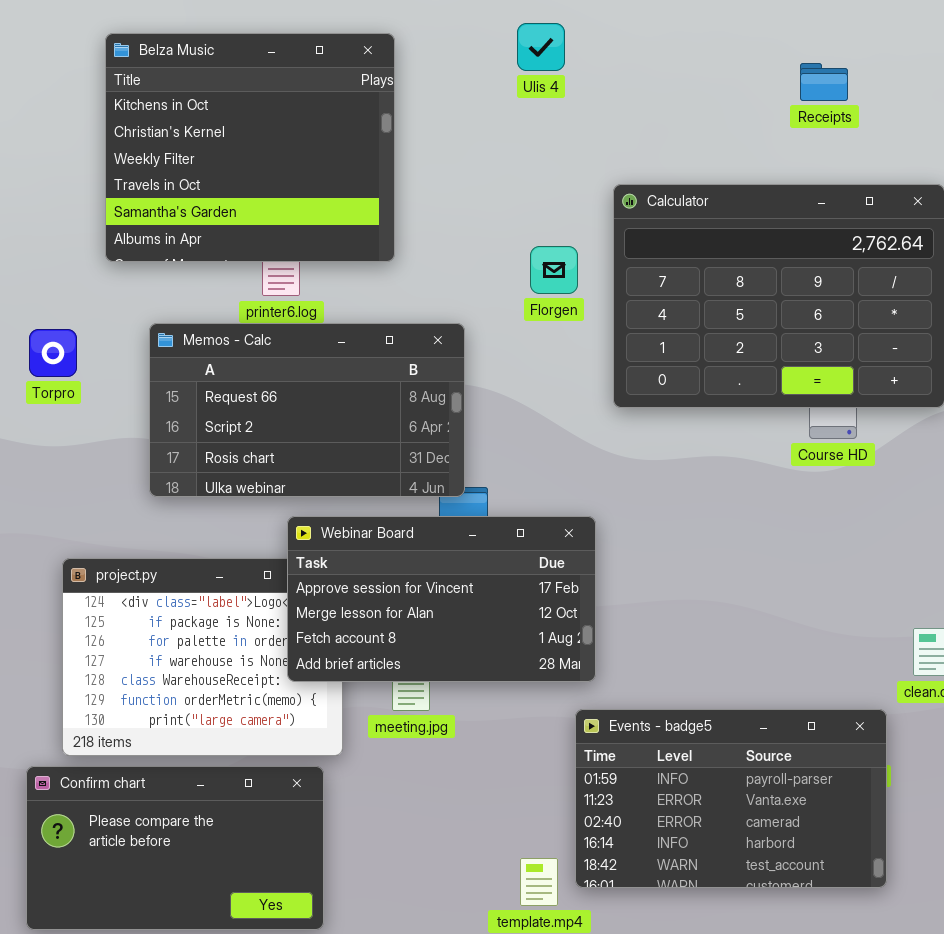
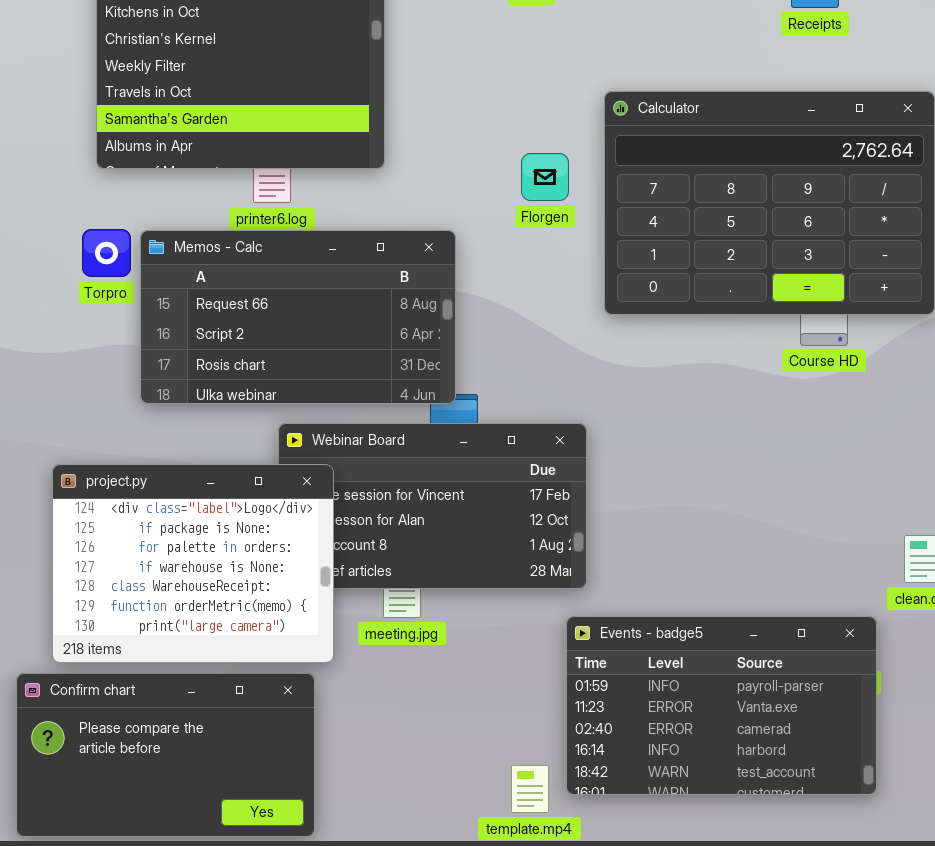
Torpro: [29,329,77,377] -> [82,229,131,277], moved
project.py: [62,558,343,756] -> [52,464,334,663], raised

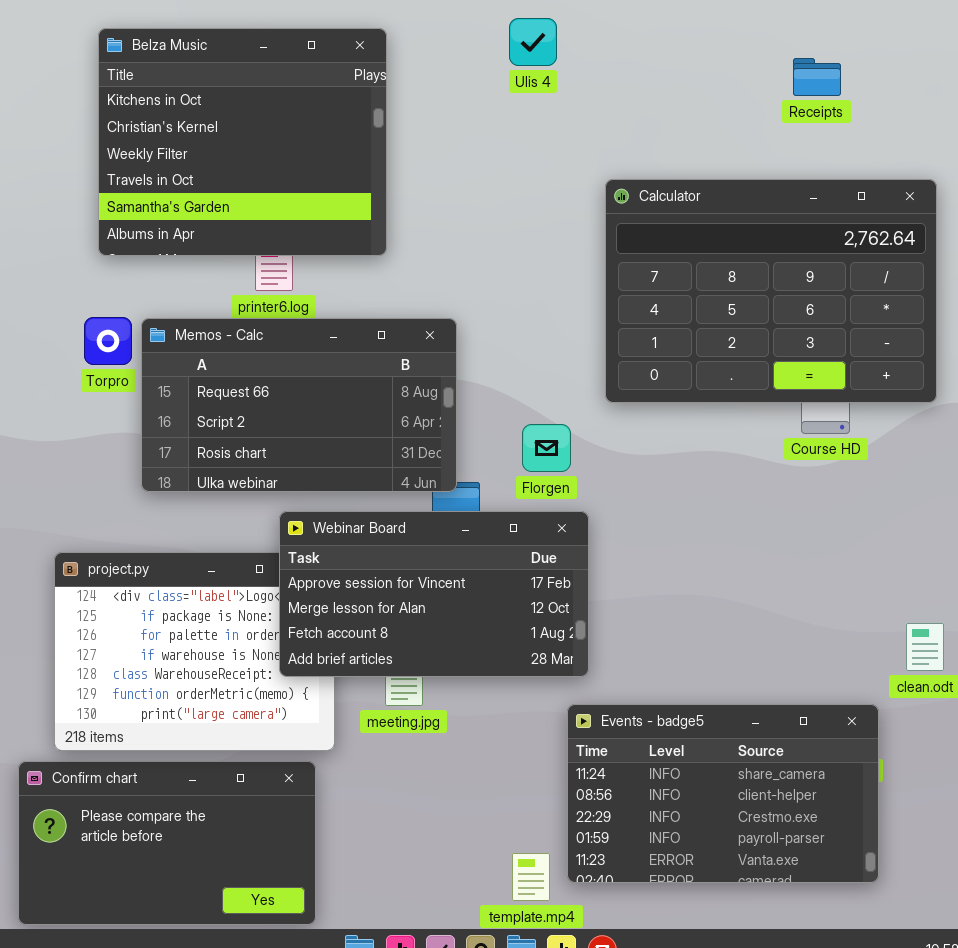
Florgen: [521,153,569,201] -> [522,424,571,472], moved
Webinar Board: [278,423,587,589] -> [279,511,589,677], raised
Events - badge5: [566,616,877,795] -> [567,704,879,883], scrolled up 3 rows

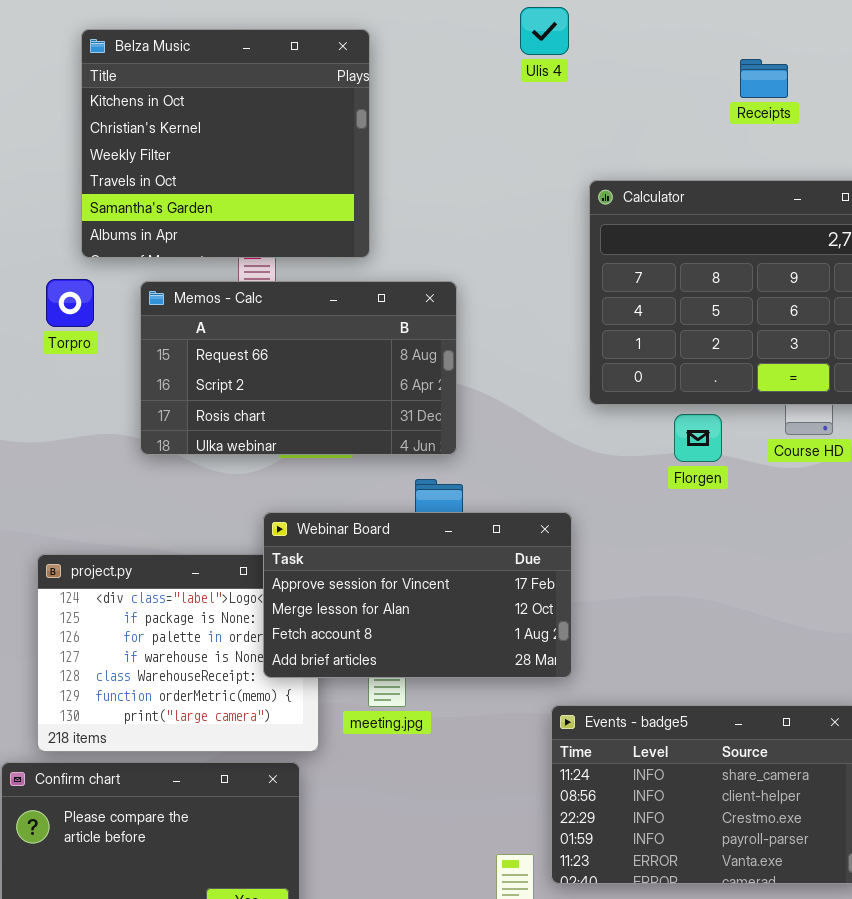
Ulis 4: [509,18,557,66] -> [520,7,569,55], moved
Receipts: [793,58,841,96] -> [740,59,788,98], moved
Torpro: [84,317,132,365] -> [46,279,94,327], moved
Memos - Calc: [141,318,457,492] -> [140,281,457,455], moved
Florgen: [522,424,571,472] -> [674,414,722,462], moved

